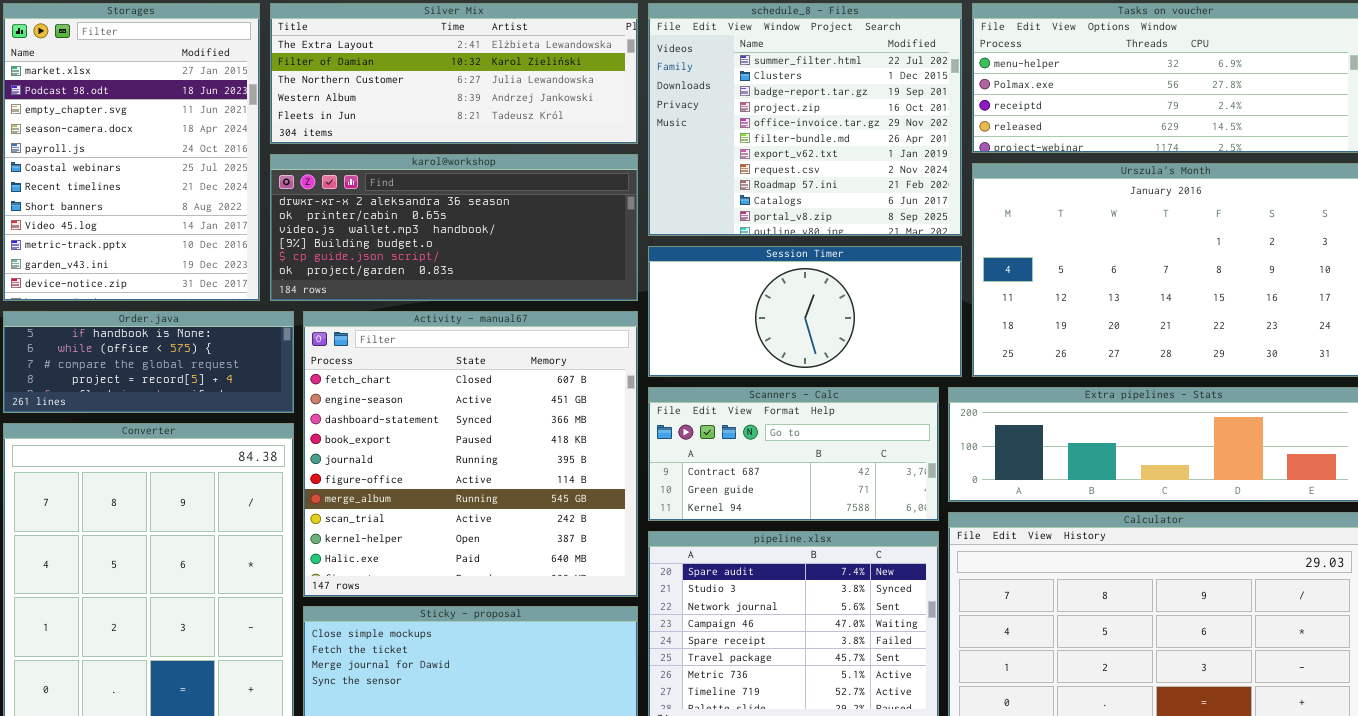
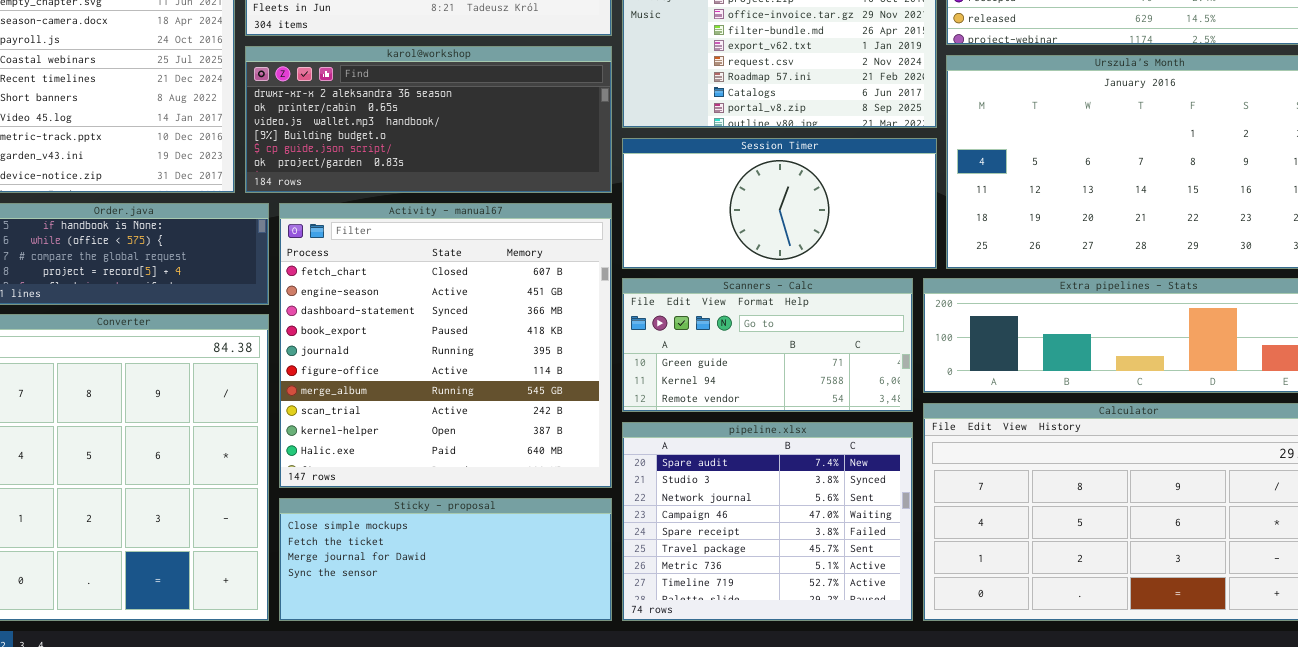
Scanners - Calc: [648,387,939,521] -> [622,278,913,412], scrolled down 1 row

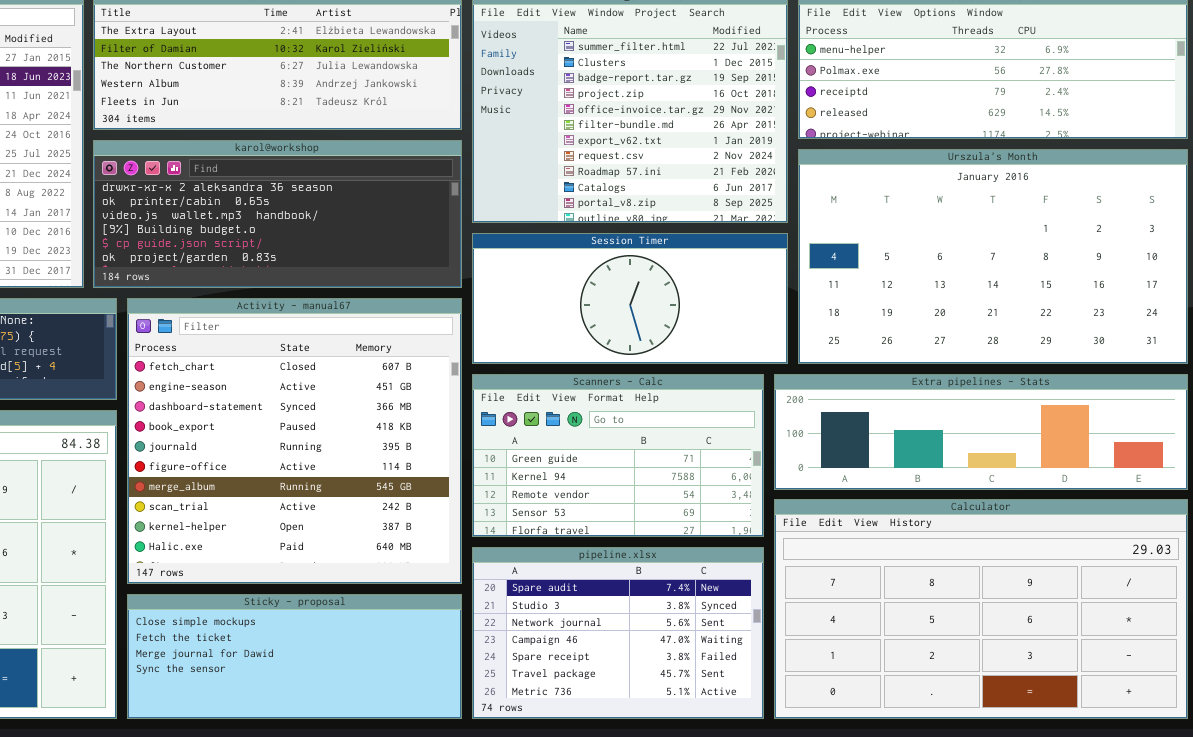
Scanners - Calc: [622,278,913,412] -> [472,374,764,537], resized
pipeline.xlsx: [622,422,913,621] -> [472,547,764,719], resized

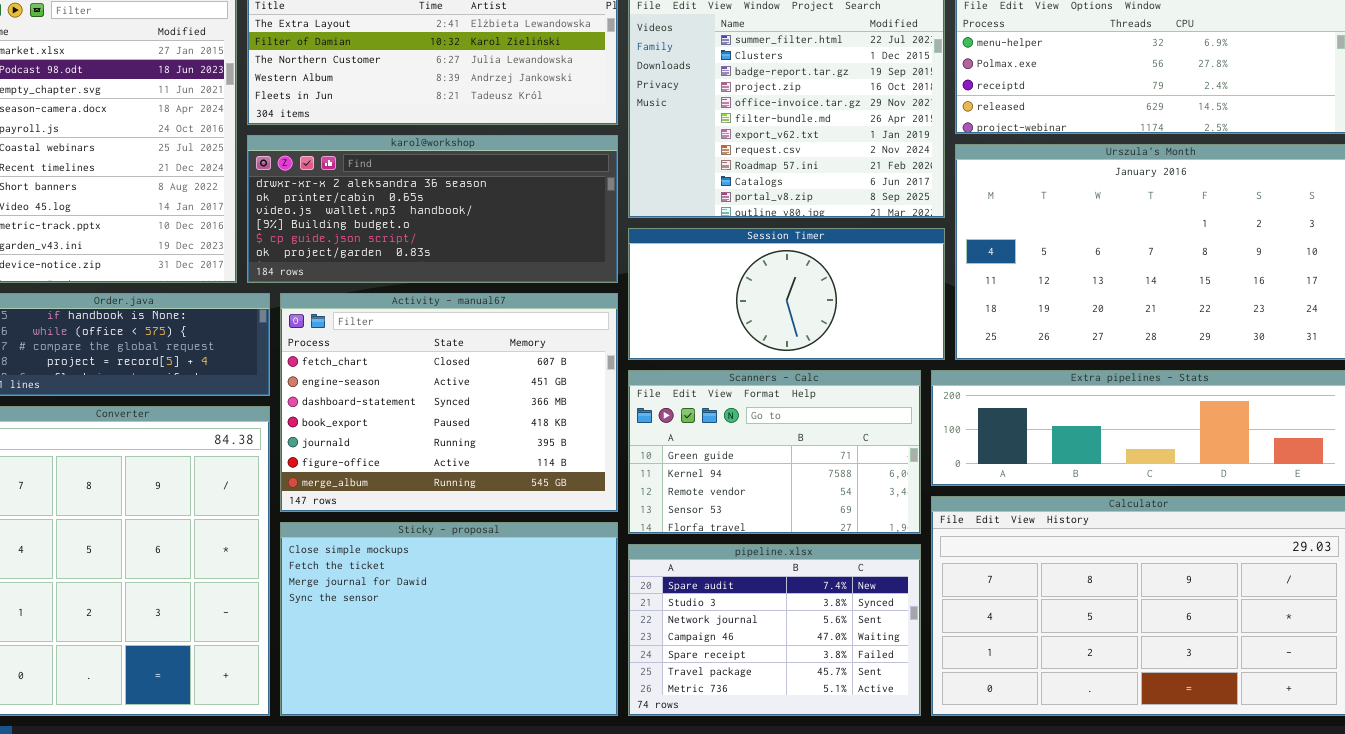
Activity - manual67: [127,298,462,584] -> [280,293,618,512], resized
Sticky - proposal: [127,594,462,719] -> [280,522,618,716], resized

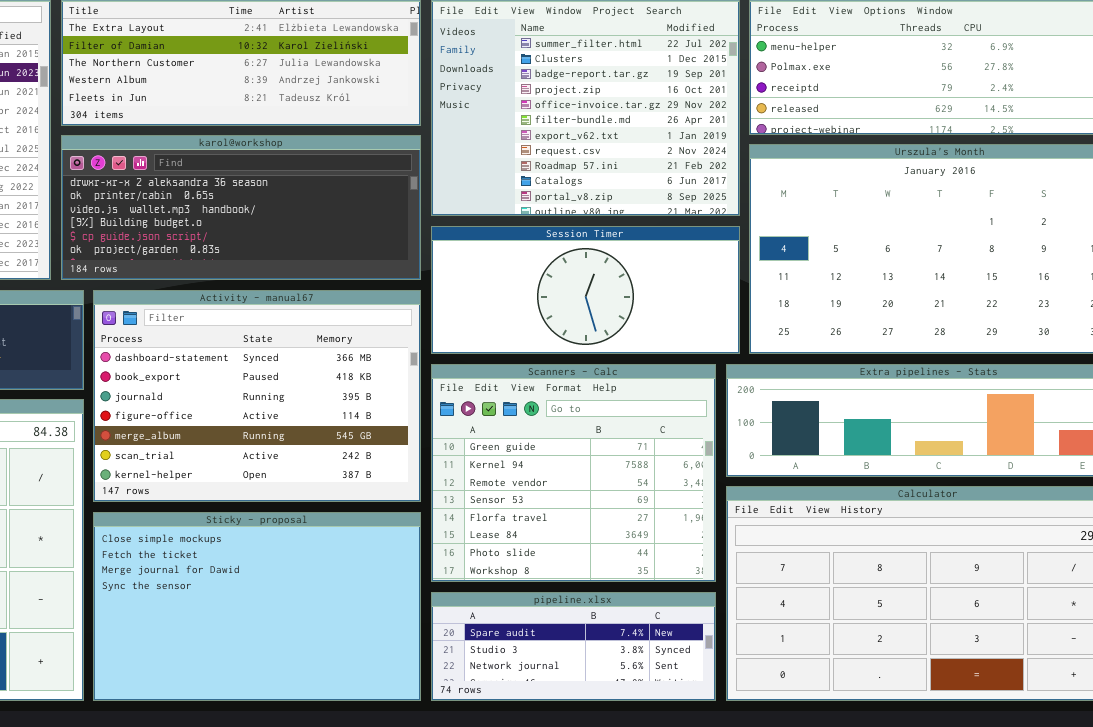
Activity - manual67: [280,293,618,512] -> [93,290,421,502], scrolled down 2 rows
Scanners - Calc: [628,370,921,534] -> [431,364,716,582], resized
pipeline.xlsx: [628,544,921,716] -> [431,592,716,701], resized

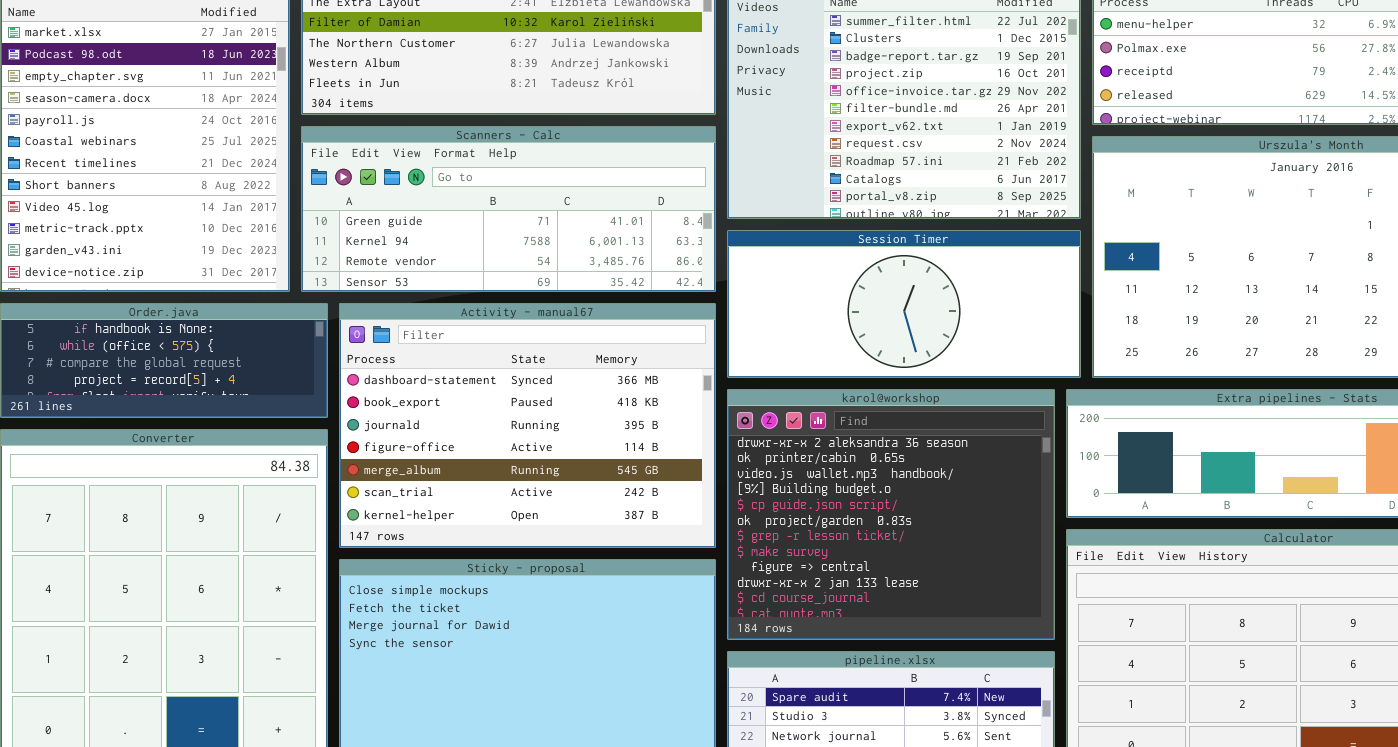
karol@workshop: [61,135,421,280] -> [727,389,1055,640], moved, resized
Scanners - Calc: [431,364,716,582] -> [301,126,716,292], moved, resized

